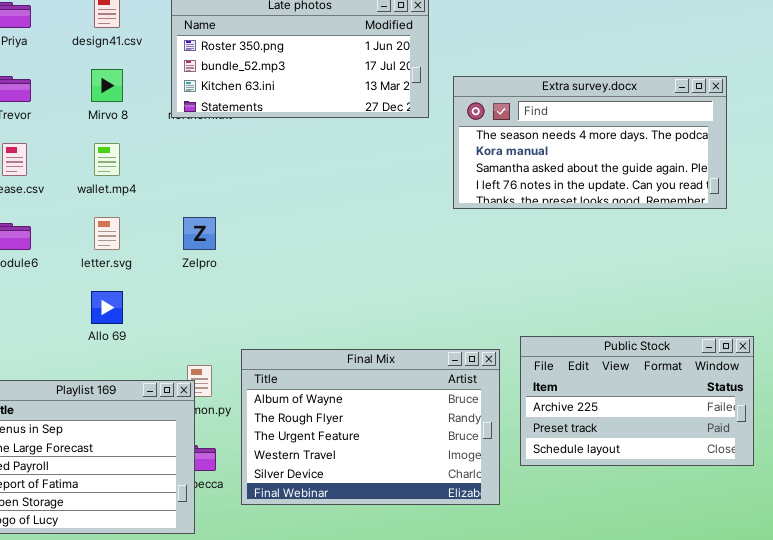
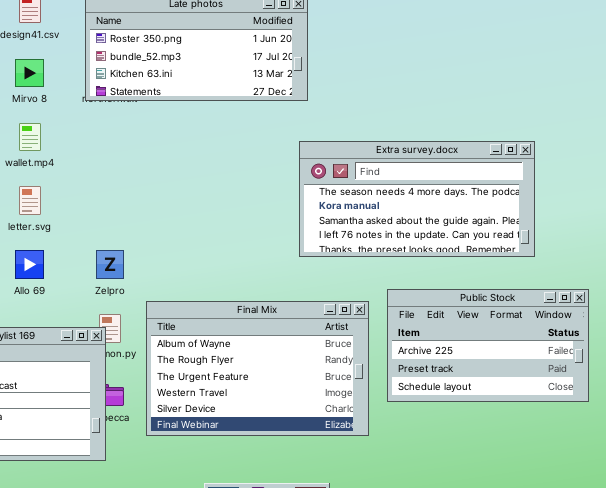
Extra survey.docx: [453,76,727,209] -> [299,141,535,257], moved
Zelpro: [183,217,216,250] -> [96,250,124,279], moved

